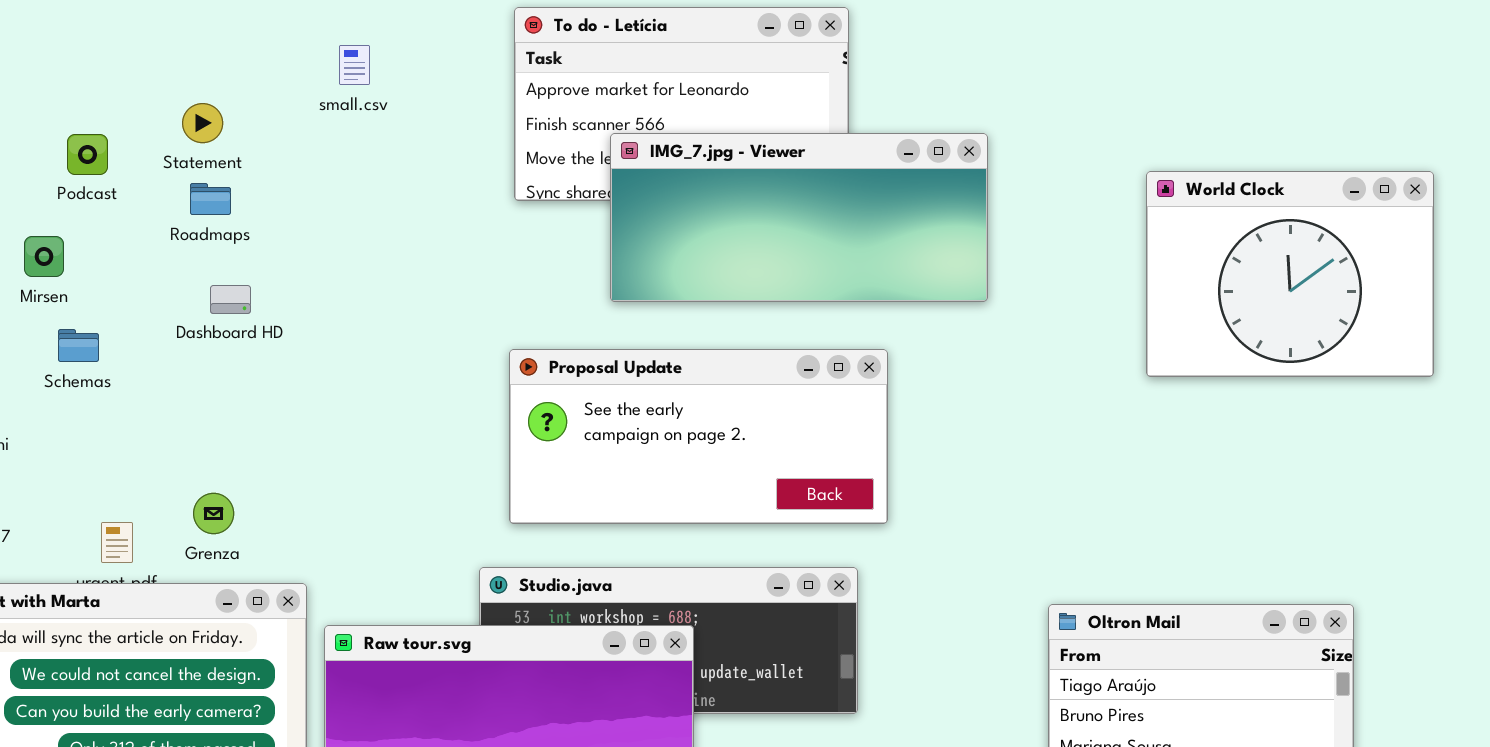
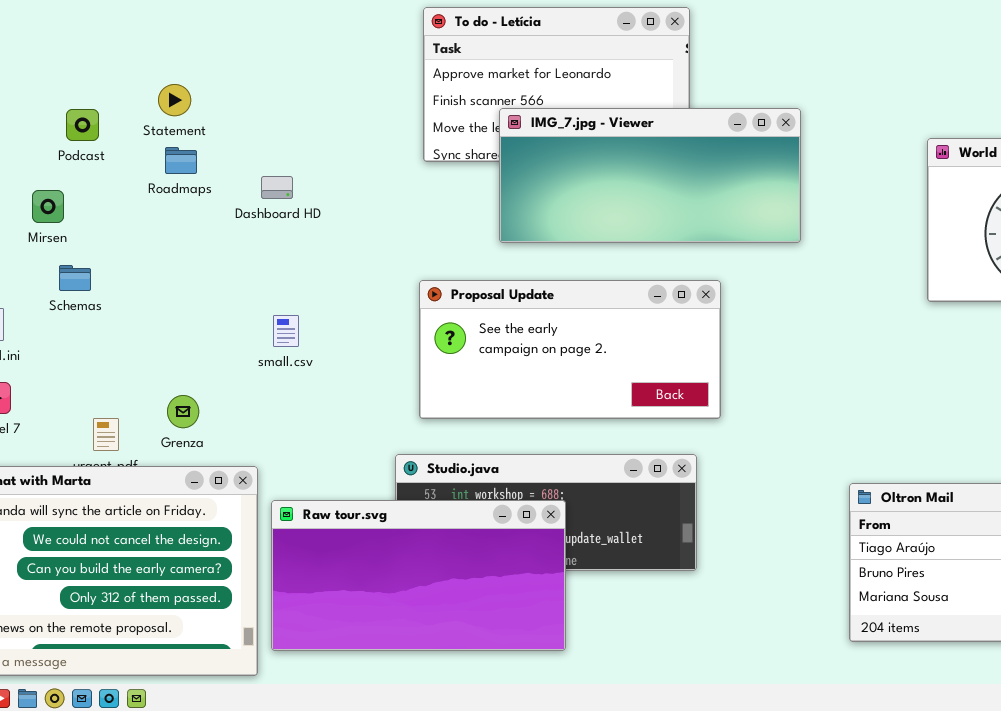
small.csv: [339,45,370,85] -> [273,315,299,347], moved
Dashboard HD: [210,285,251,314] -> [261,176,293,199], moved

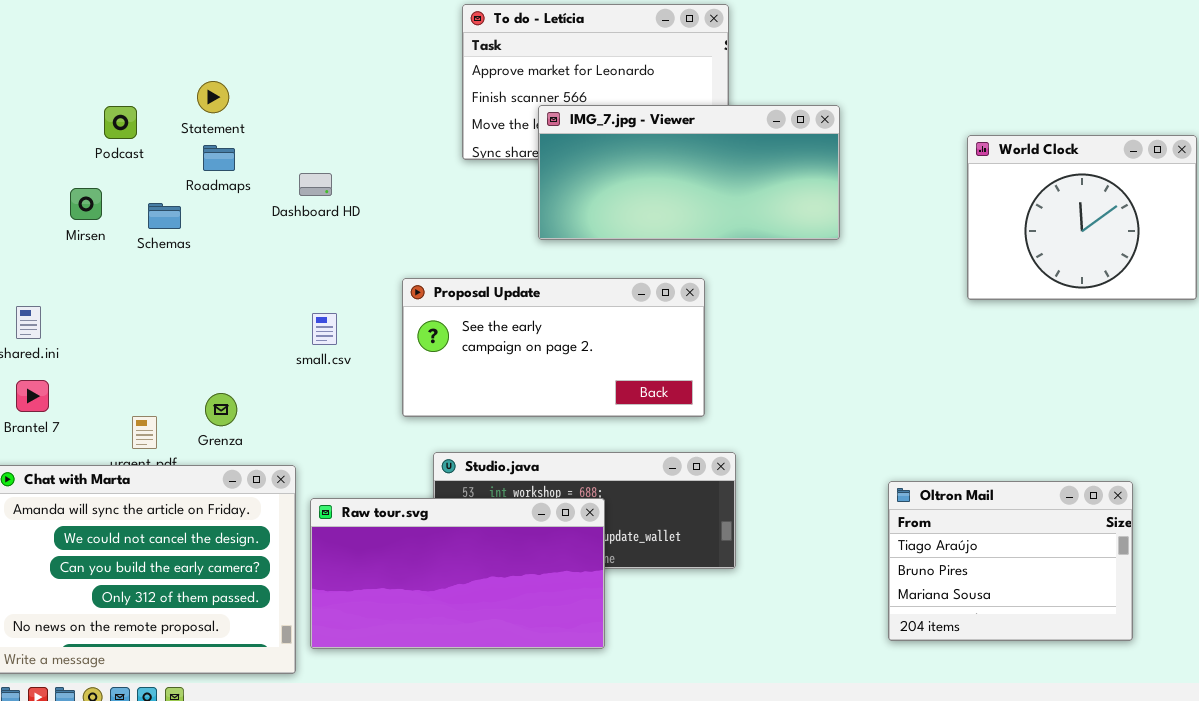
Schemas: [59,265,91,291] -> [148,203,181,229], moved
Proposal Update: [419,280,721,419] -> [402,278,705,417], moved

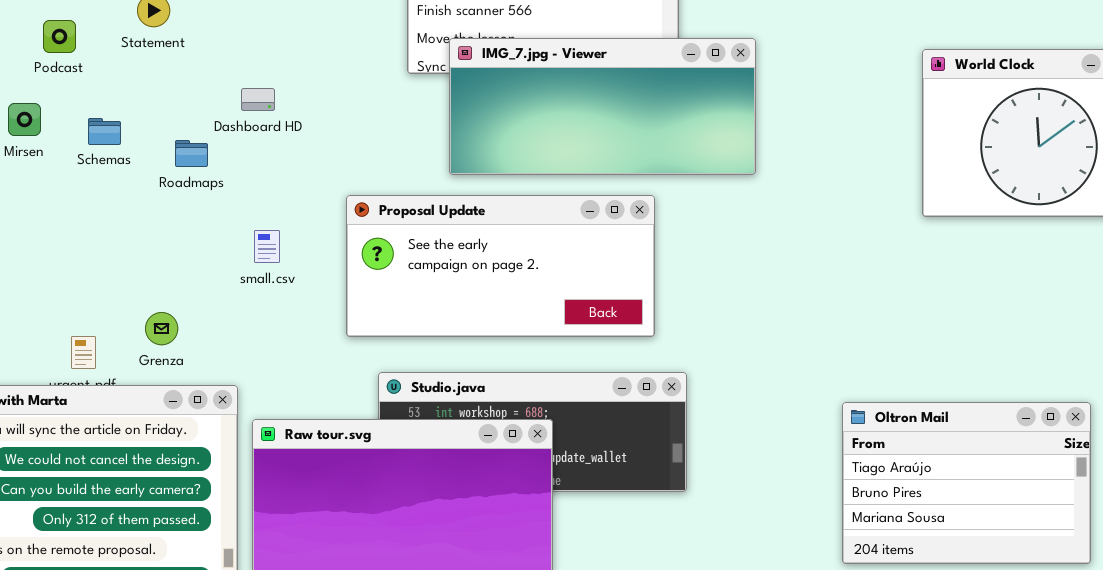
IMG_7.jpg - Viewer: [538,105,840,240] -> [449,38,756,175], moved
Roadmaps: [203,145,235,171] -> [175,140,208,167], moved

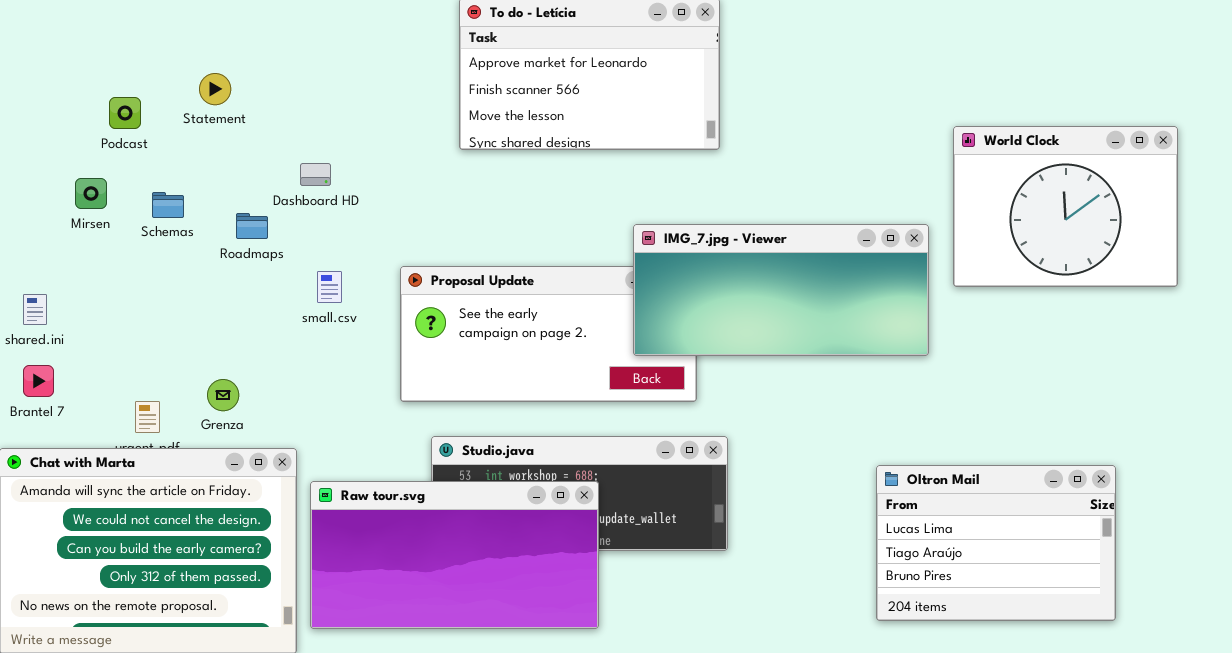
IMG_7.jpg - Viewer: [449,38,756,175] -> [633,224,929,356], moved
small.csv: [254,230,280,263] -> [317,271,342,303], moved
Oltron Mail: [842,402,1091,564] -> [876,465,1116,621], scrolled up 1 row

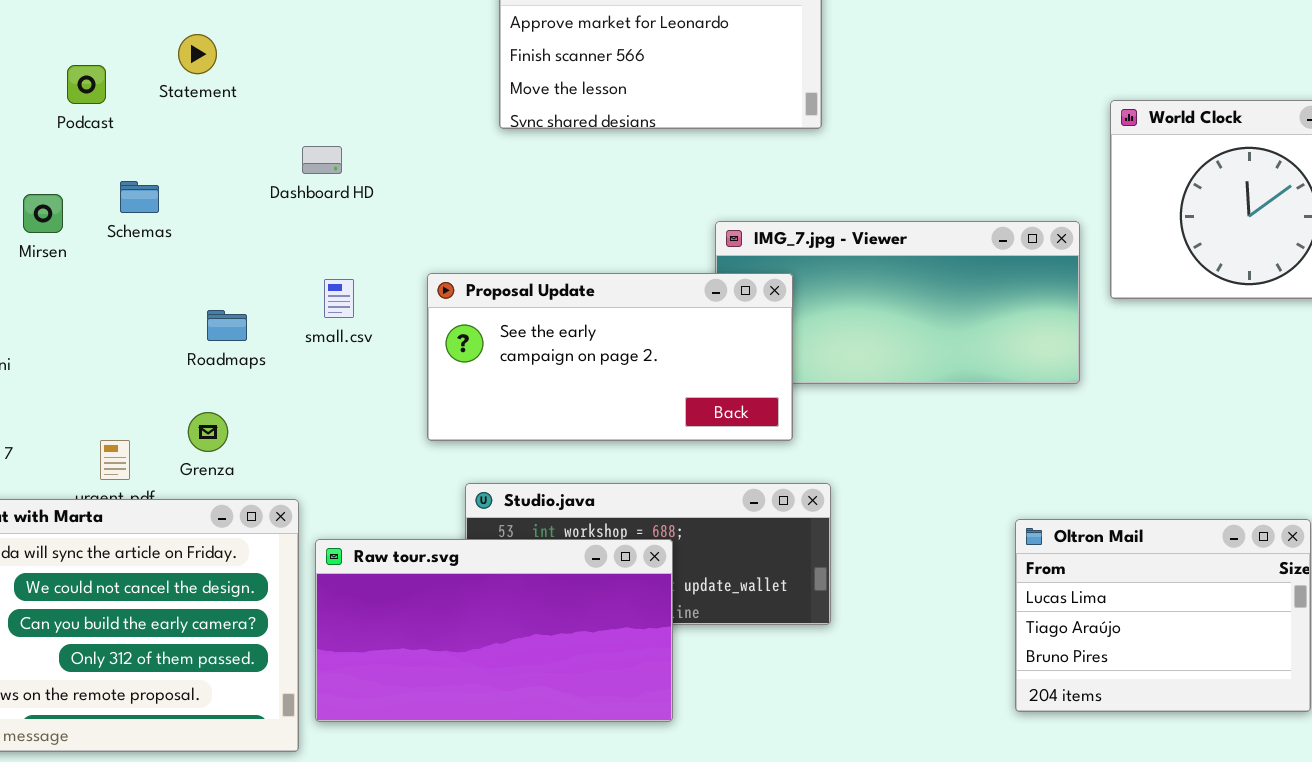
Mirsen: [75,178,107,209] -> [23,194,63,233], moved
Roadmaps: [236,213,268,239] -> [207,310,247,341], moved
Proposal Update: [400,266,697,402] -> [427,273,793,441], raised

